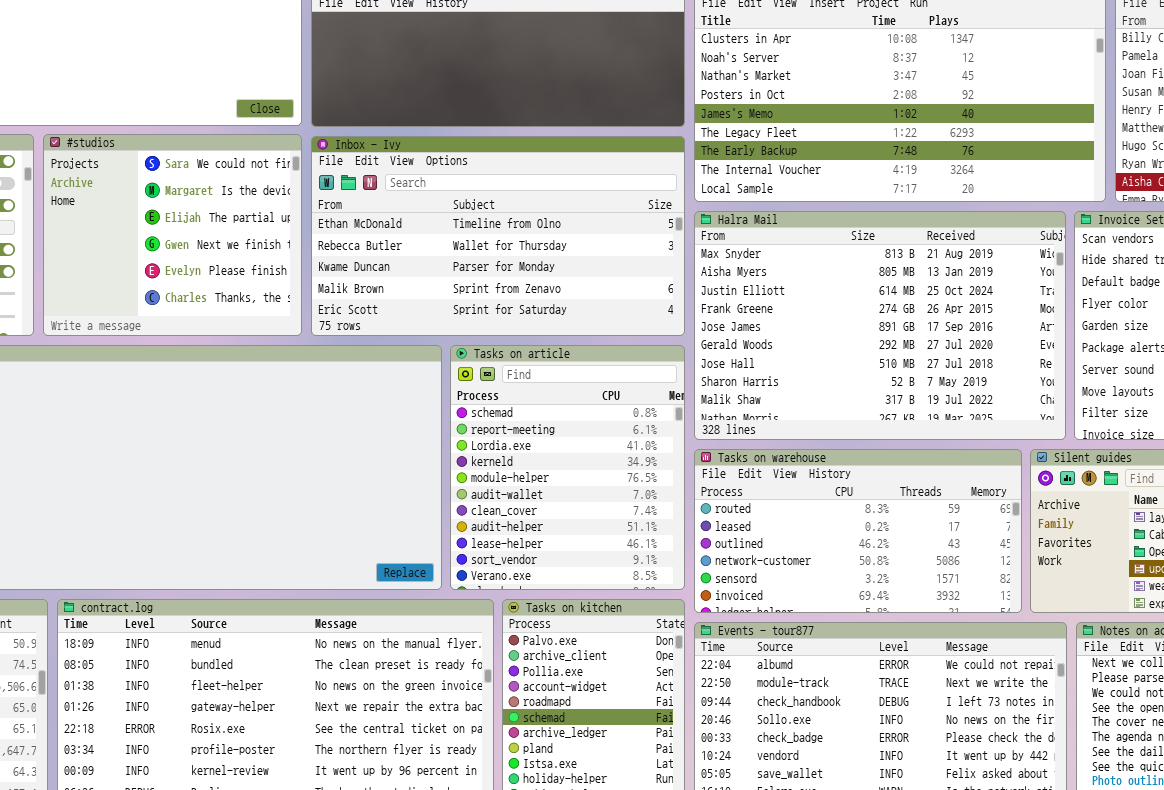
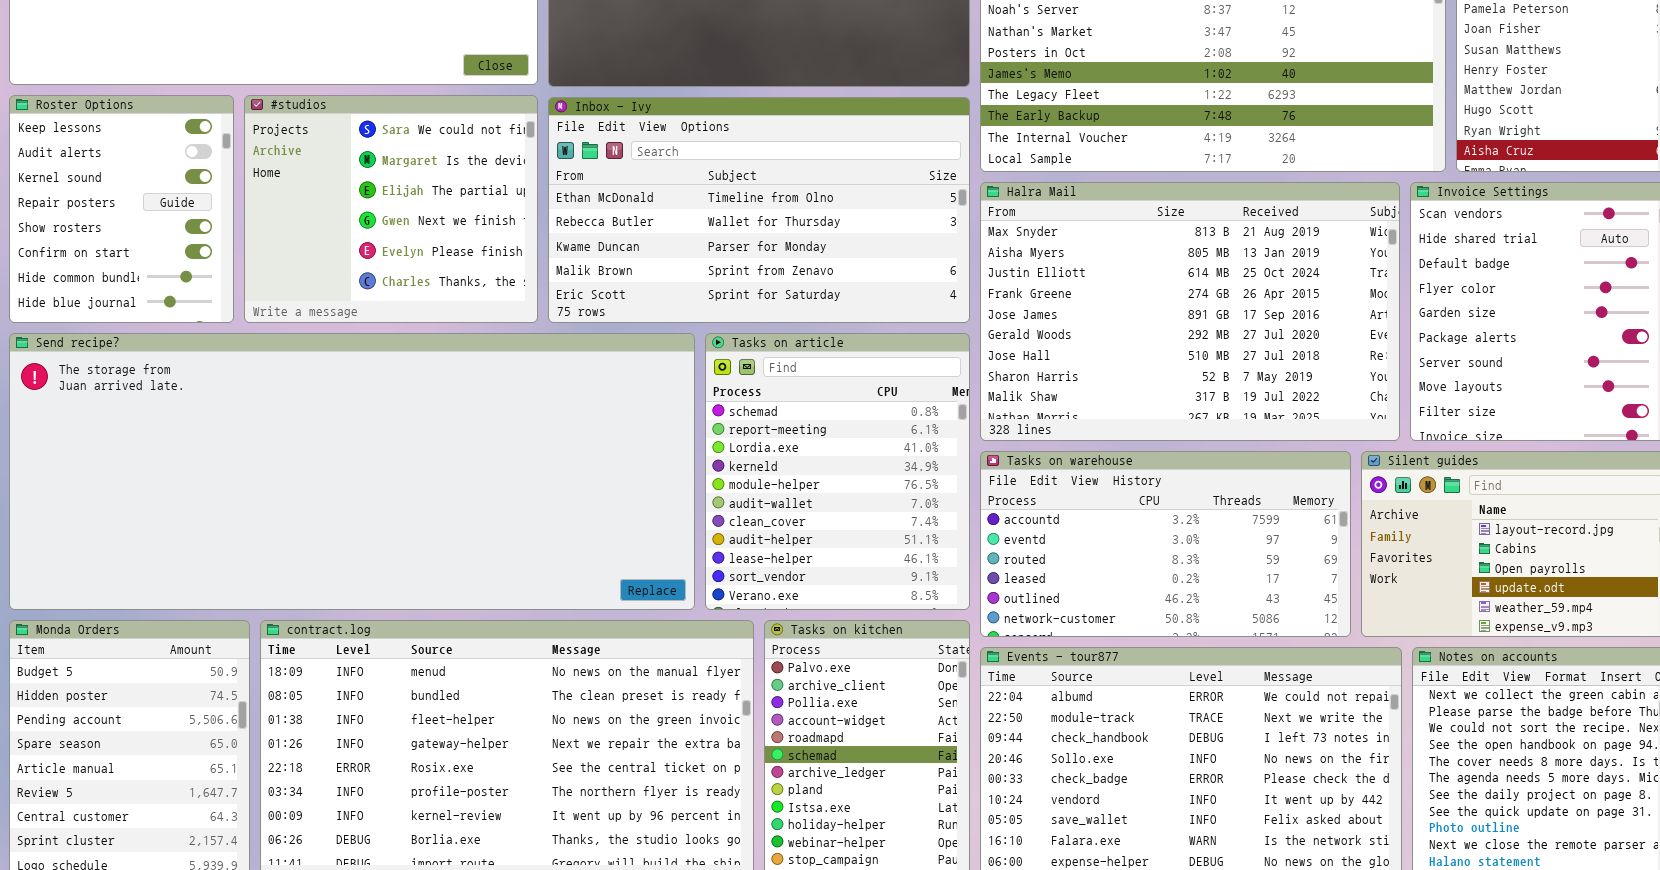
Tasks on warehouse: [694,449,1022,613] -> [980,451,1351,637], scrolled up 2 rows

